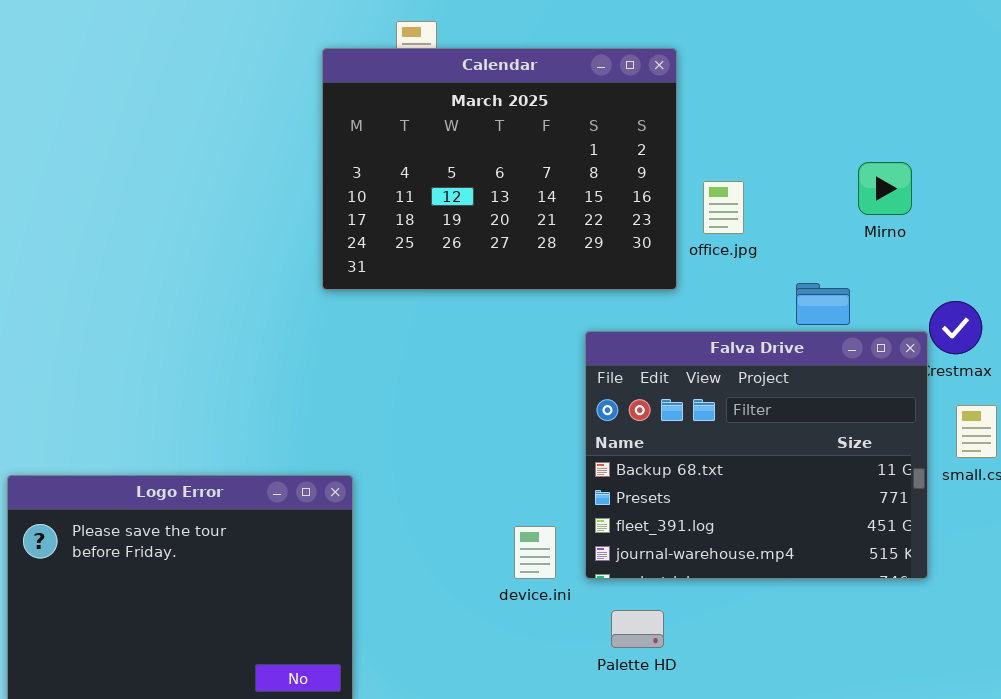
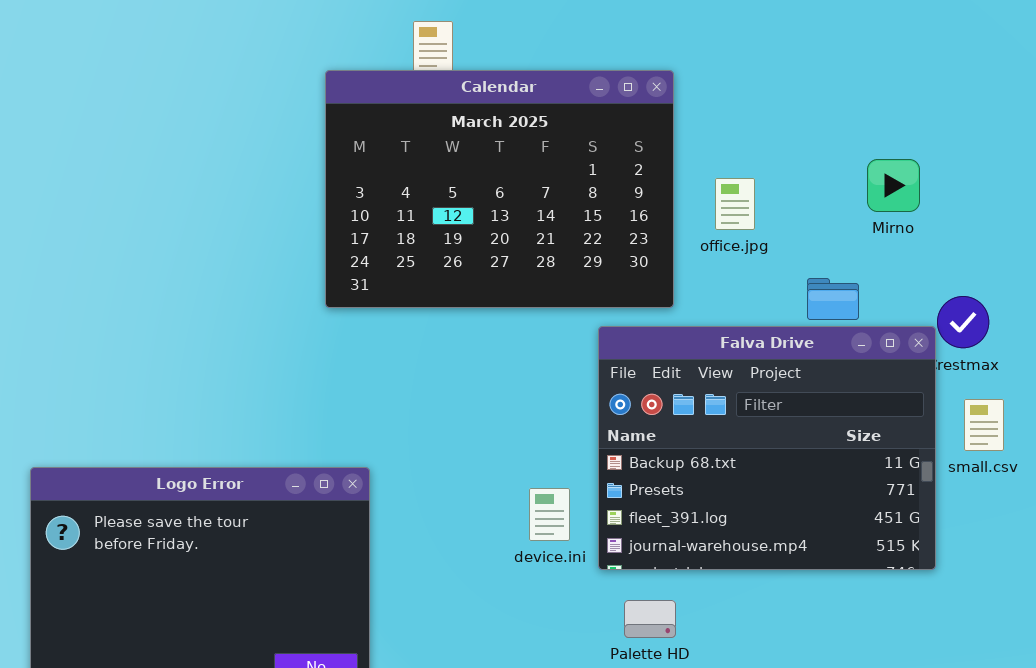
Calendar: [322,48,677,290] -> [325,70,674,308], moved
device.ini: [514,526,556,579] -> [529,488,570,541], moved

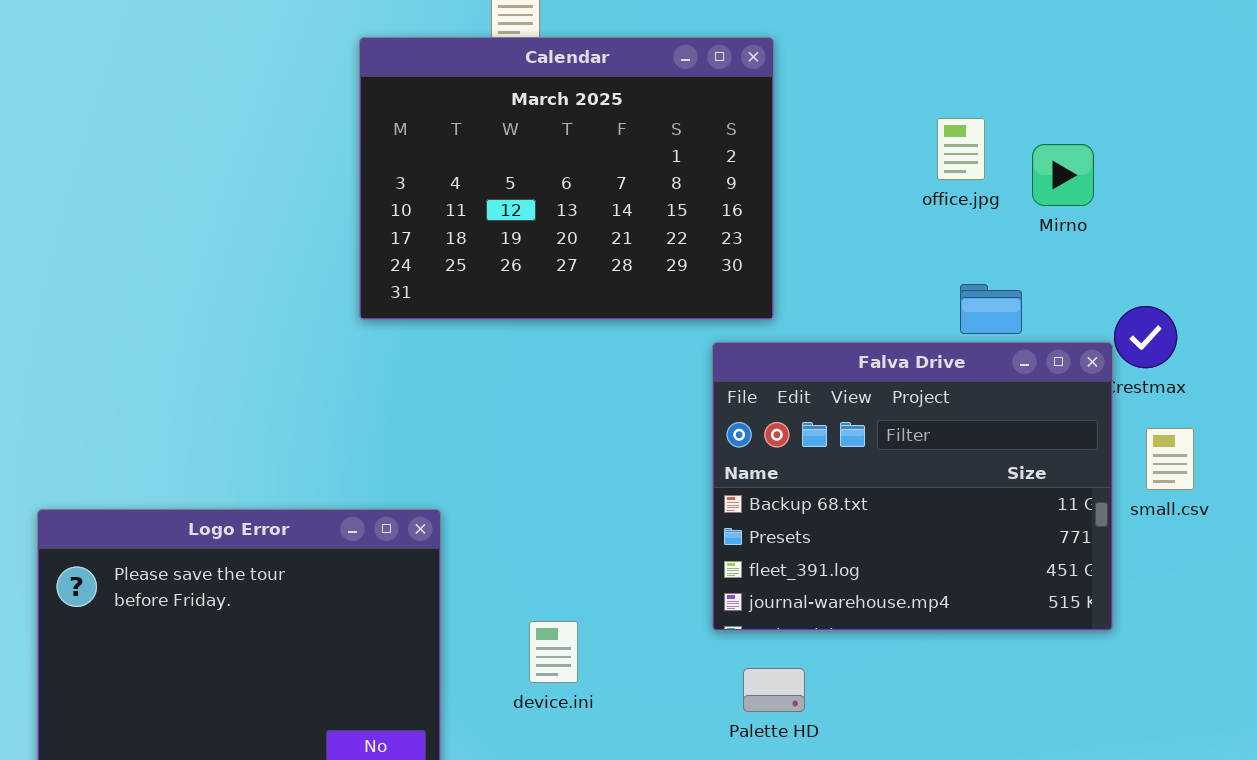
Calendar: [325,70,674,308] -> [359,37,774,320], moved
office.jpg: [715,178,755,230] -> [937,118,985,180], moved
device.ini: [529,488,570,541] -> [529,621,578,683], moved

